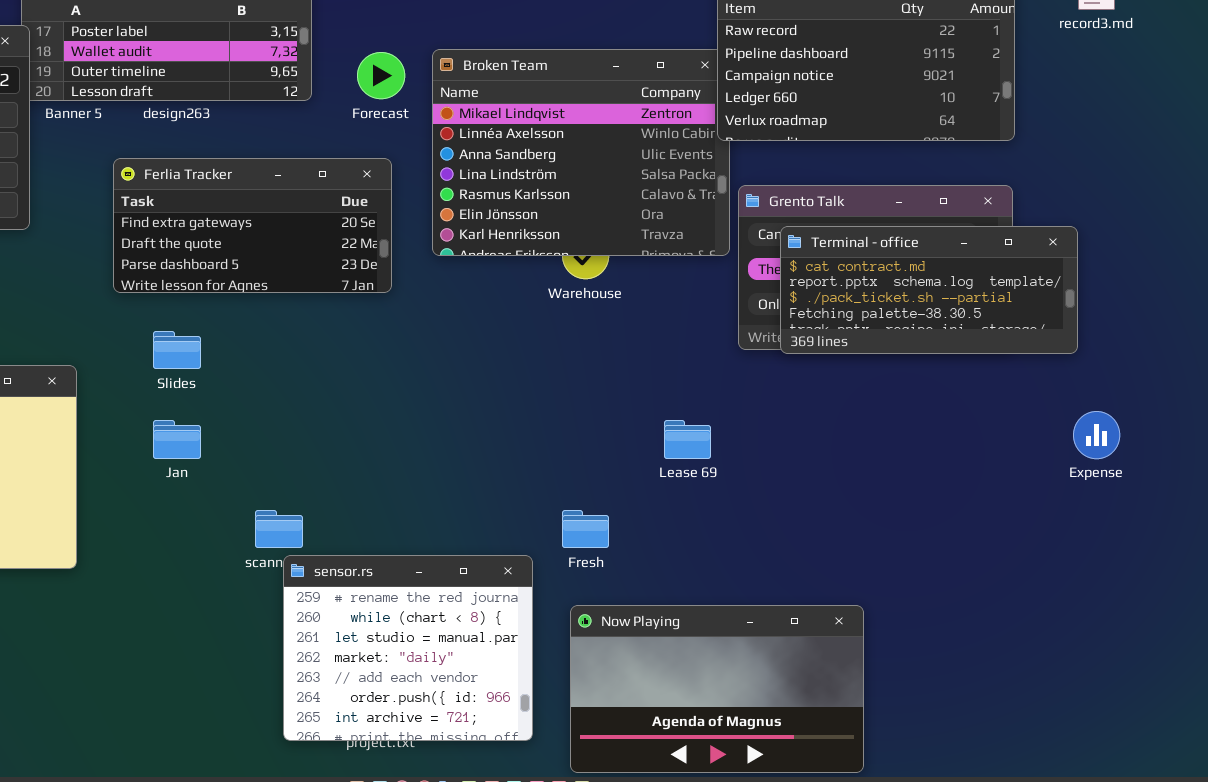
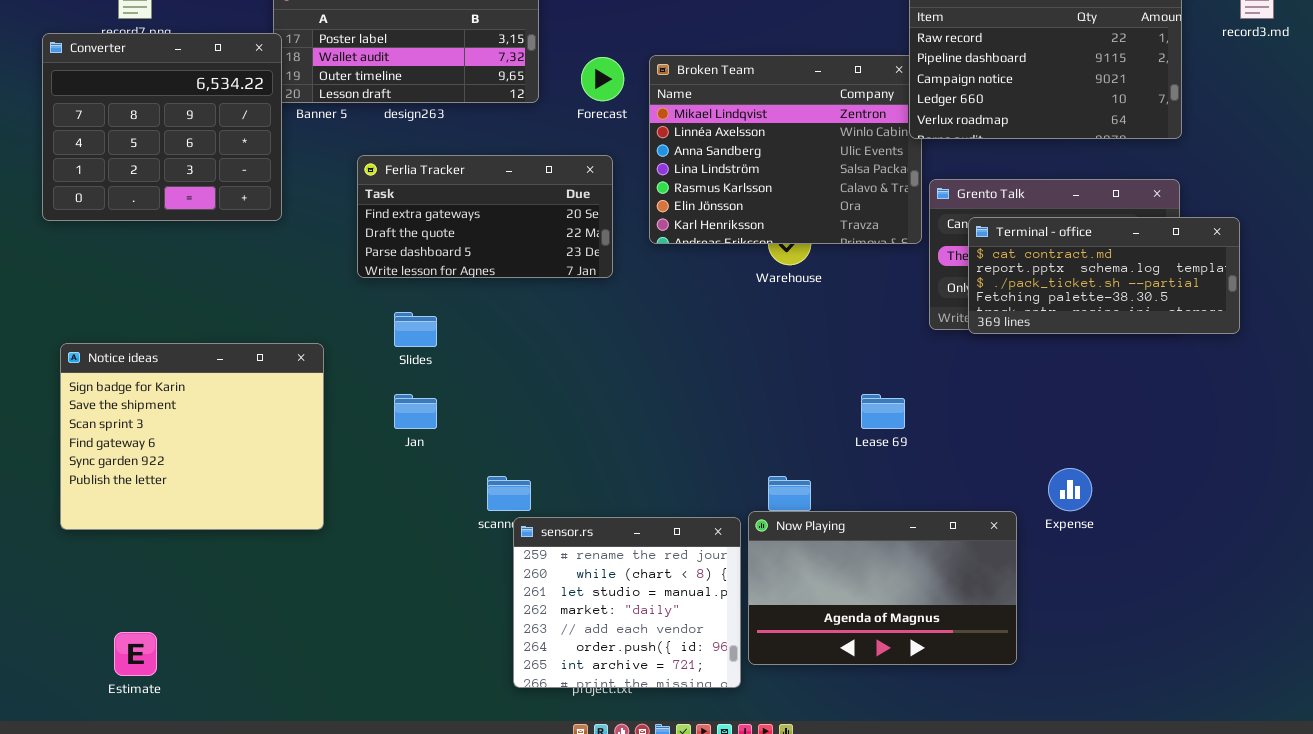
Expense: [1073,411,1120,459] -> [1048,468,1092,511], moved
Now Playing: [570,605,864,773] -> [748,511,1017,665], moved

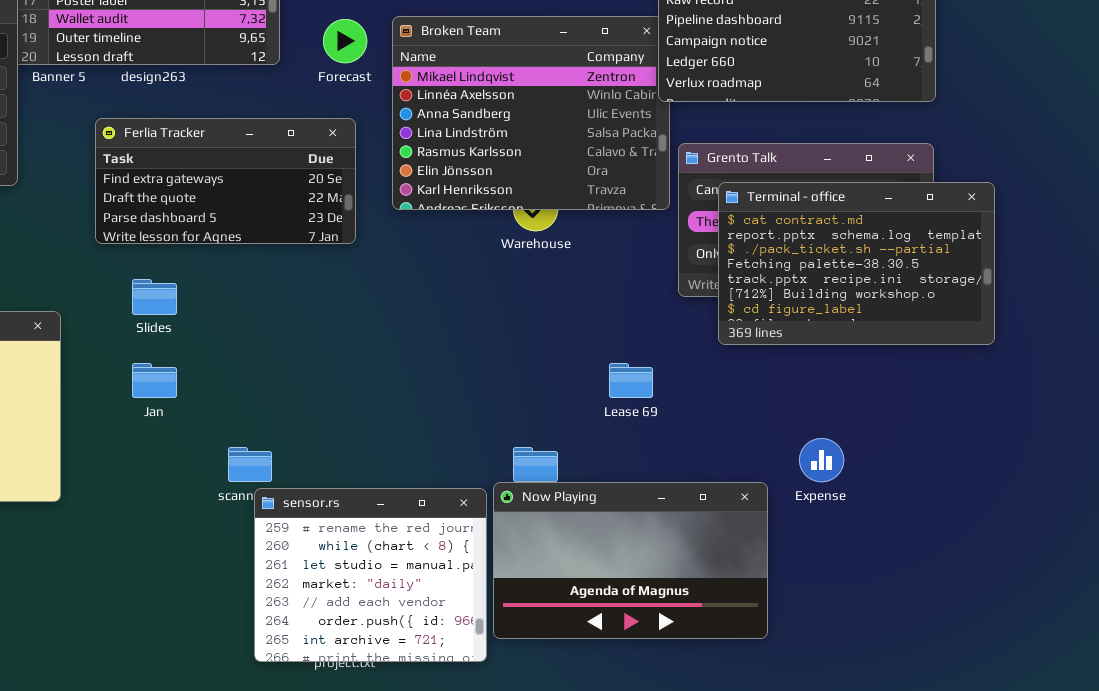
Terminal - office: [968,217,1240,334] -> [718,182,995,345], resized

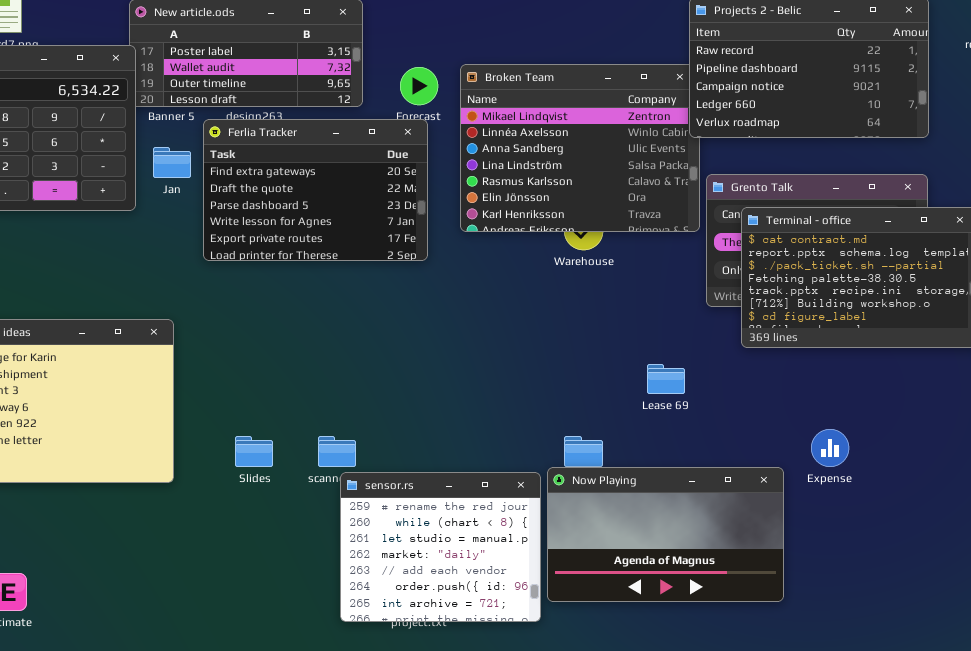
Ferlia Tracker: [95,118,356,244] -> [203,119,428,261], resized
Slides: [132,279,177,315] -> [235,436,273,467], moved
Jan: [132,363,177,398] -> [153,147,191,178], moved

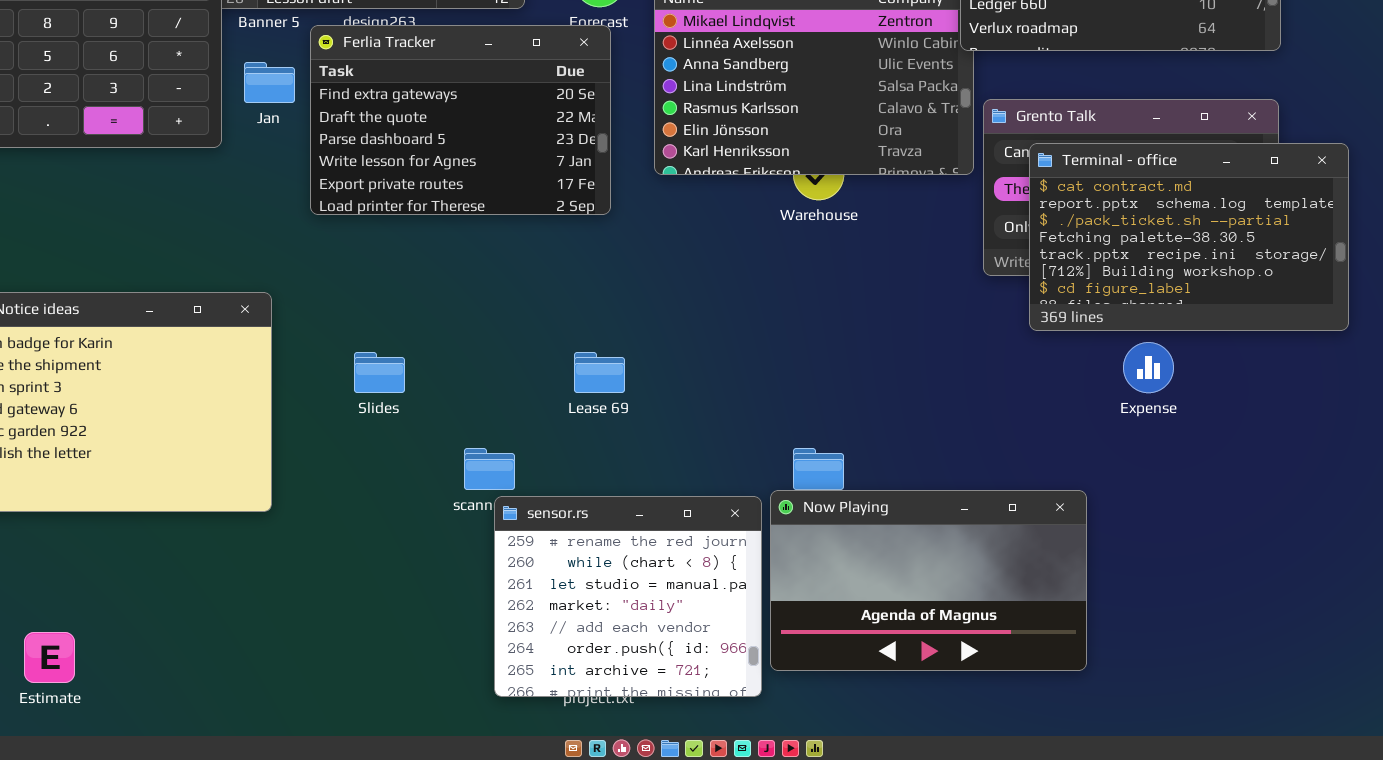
Lease 69: [647,364,685,394] -> [574,352,625,393], moved
Expense: [811,429,849,467] -> [1123,342,1174,393], moved
Slides: [235,436,273,467] -> [354,352,405,393], moved

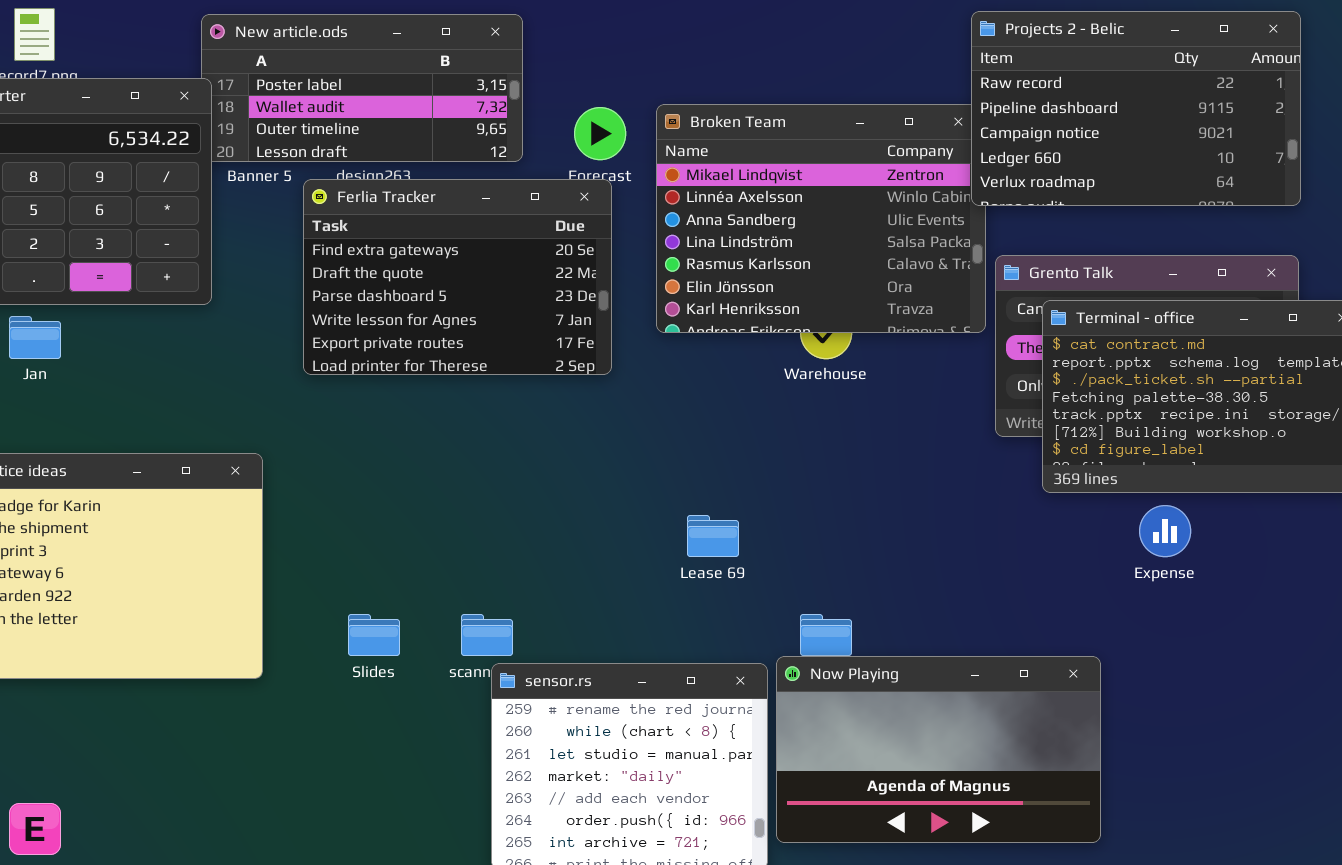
Jan: [244,62,295,103] -> [9,316,61,359], moved
Slides: [354,352,405,393] -> [348,614,400,656], moved
Lease 69: [574,352,625,393] -> [687,515,739,557], moved

